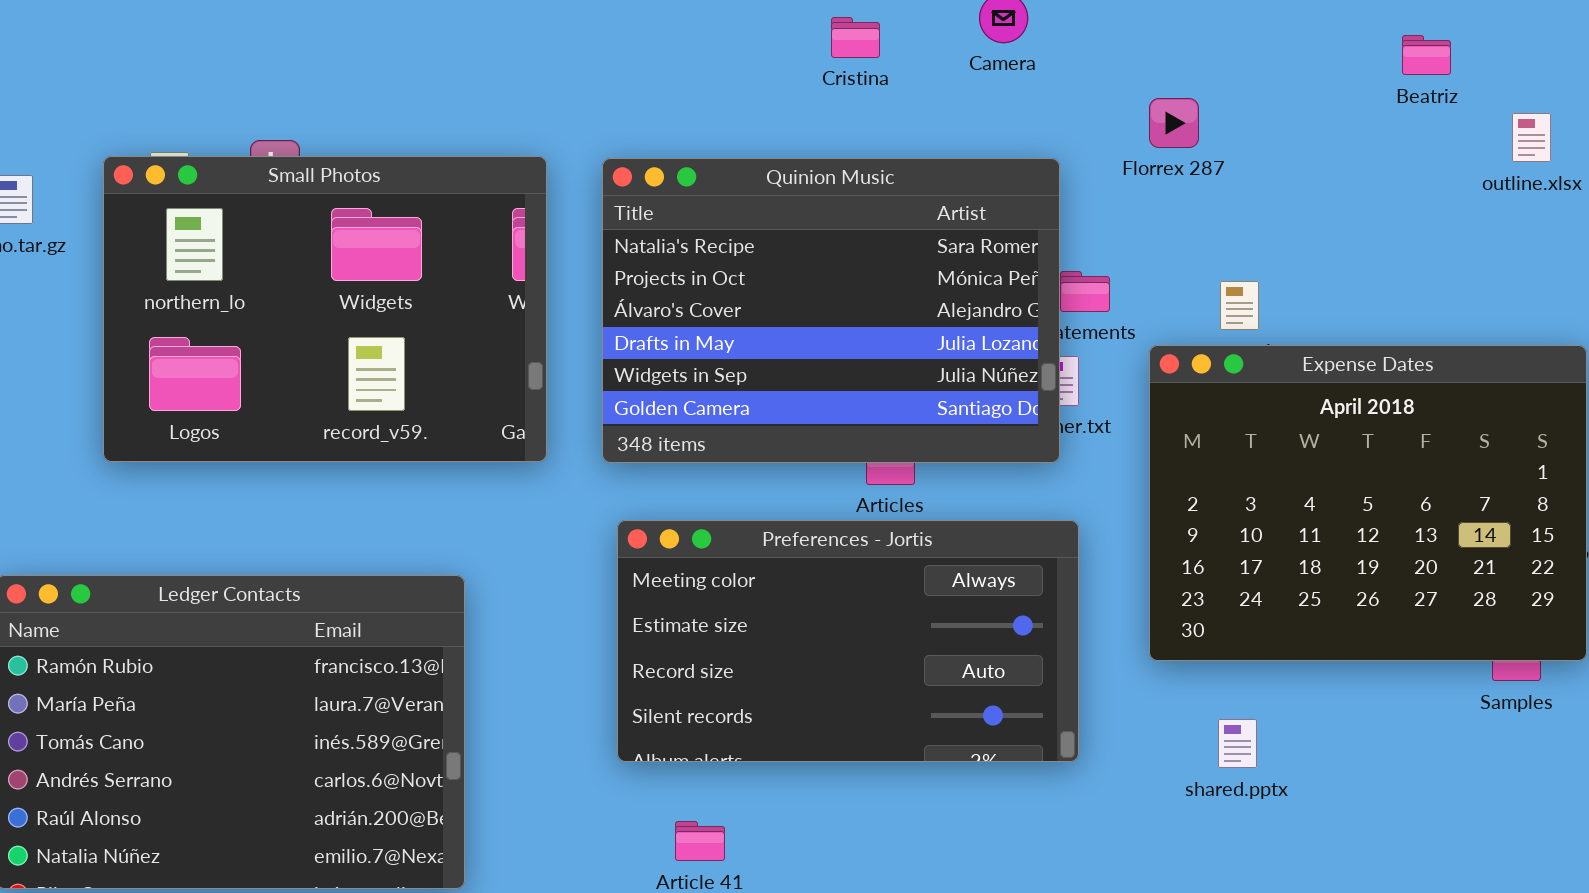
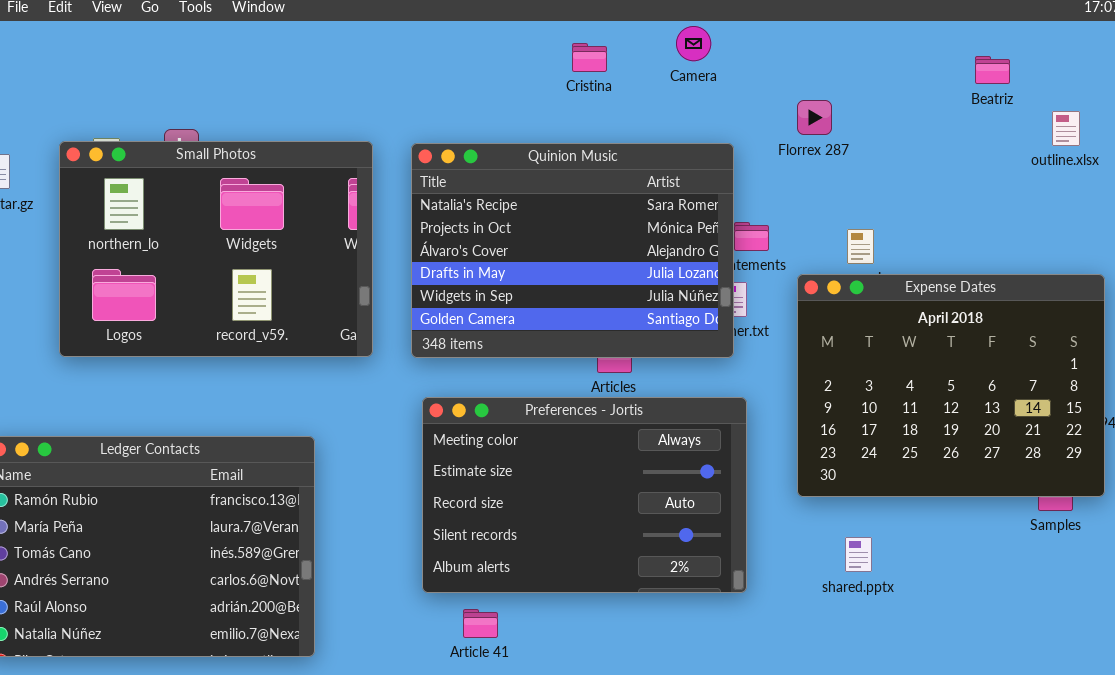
Preferences - Jortis: [617,520,1079,762] -> [422,397,747,593], resized

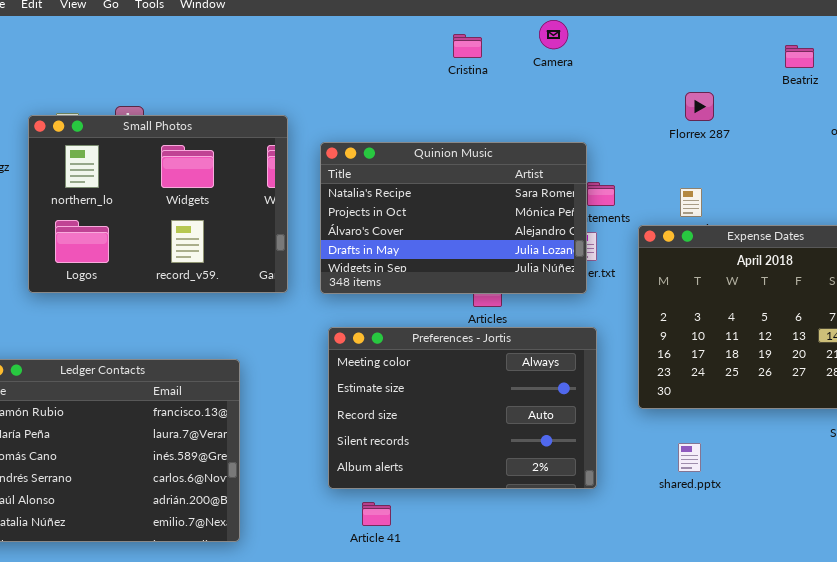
Florrex 287: [797,100,832,135] -> [685,92,714,121], moved
Quinion Music: [411,143,734,358] -> [320,142,587,294], resized

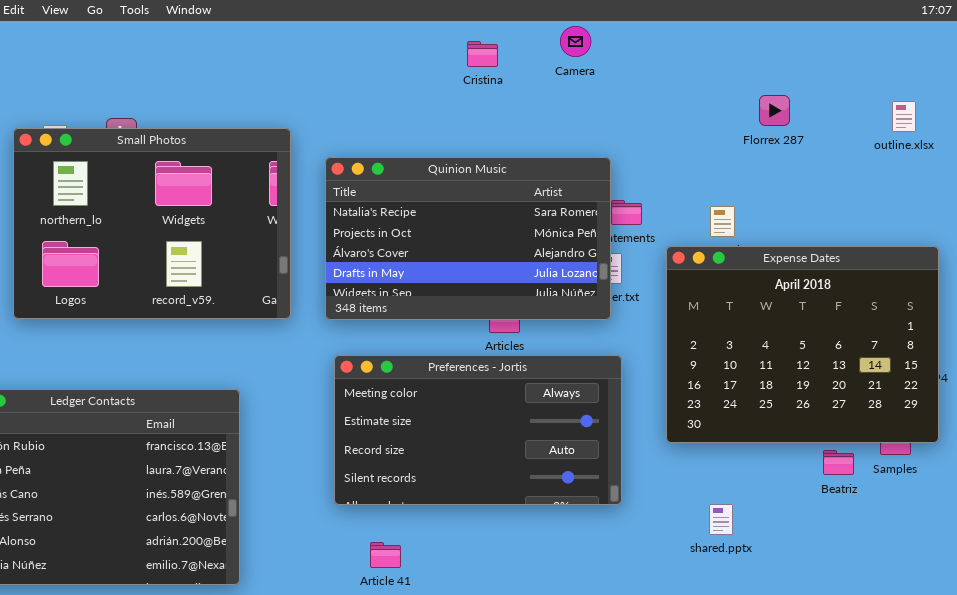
Beatriz: [785,45,814,68] -> [823,450,854,475], moved
Florrex 287: [685,92,714,121] -> [759,95,790,126], moved
Preferences - Jortis: [328,327,597,489] -> [334,355,622,505], resized
shared.pptx: [678,443,701,472] -> [709,504,733,535], moved

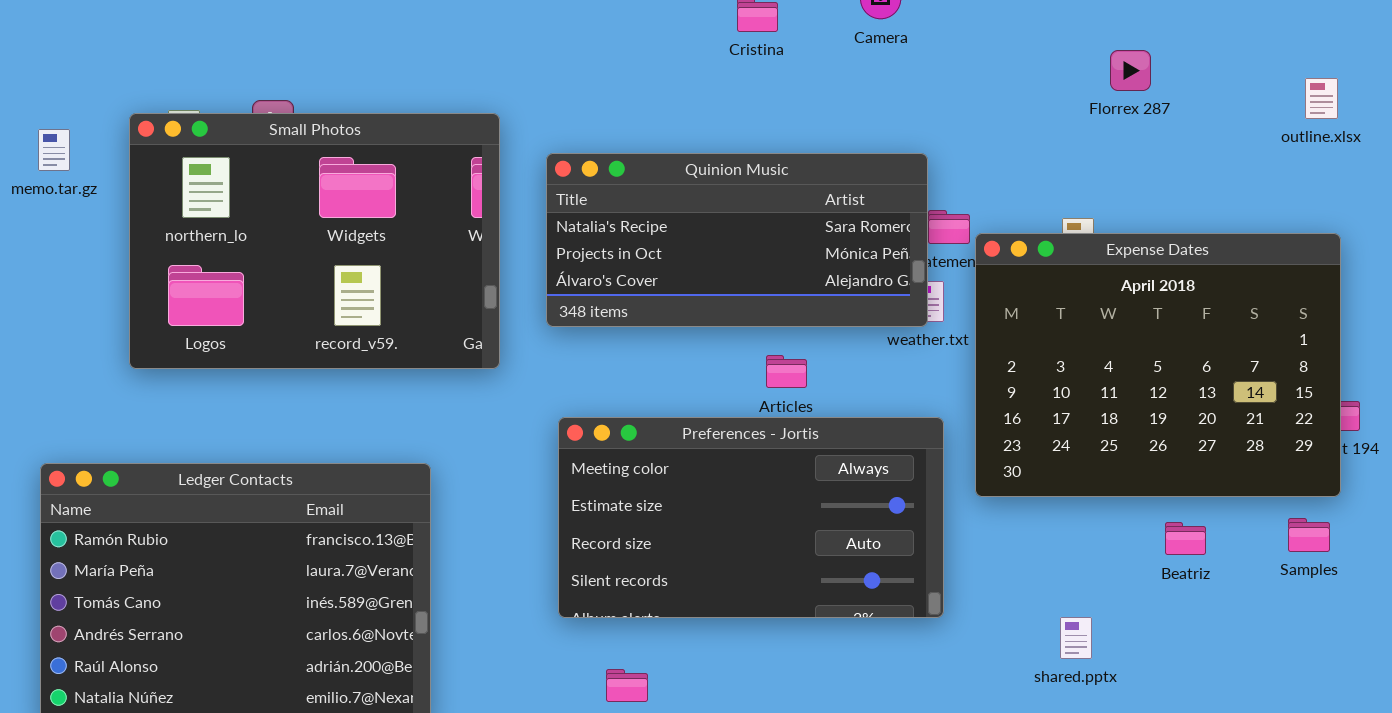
Florrex 287: [759,95,790,126] -> [1110,50,1151,91], moved
Quinion Music: [325,157,611,320] -> [546,153,928,327], resized
Expense Dates: [666,246,939,443] -> [975,233,1341,497], moved
Beatriz: [823,450,854,475] -> [1165,522,1206,555], moved

